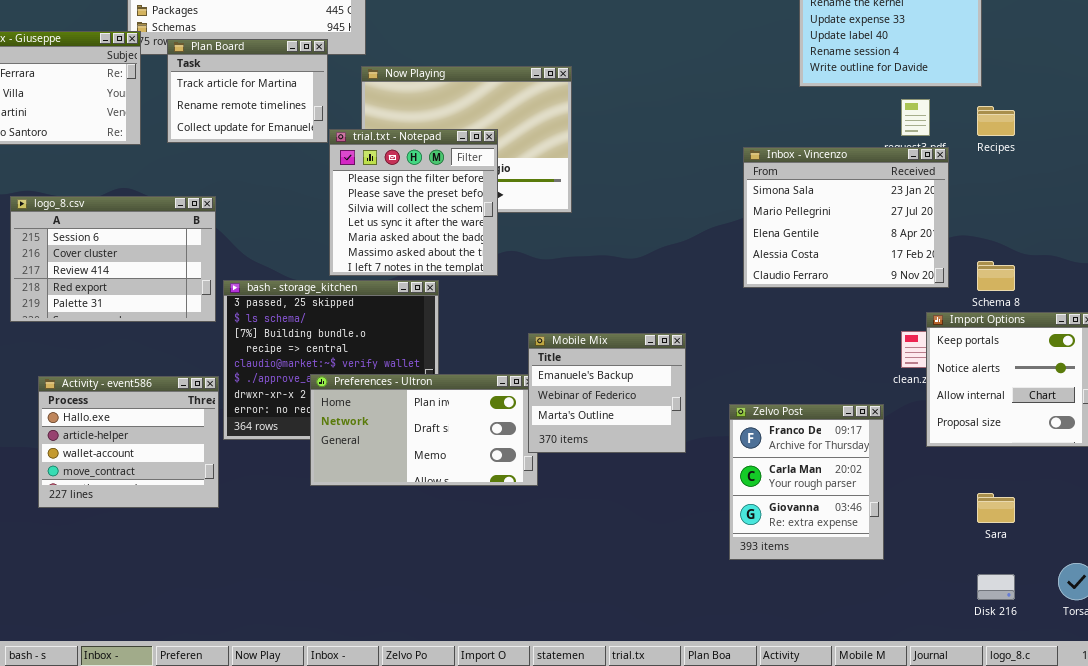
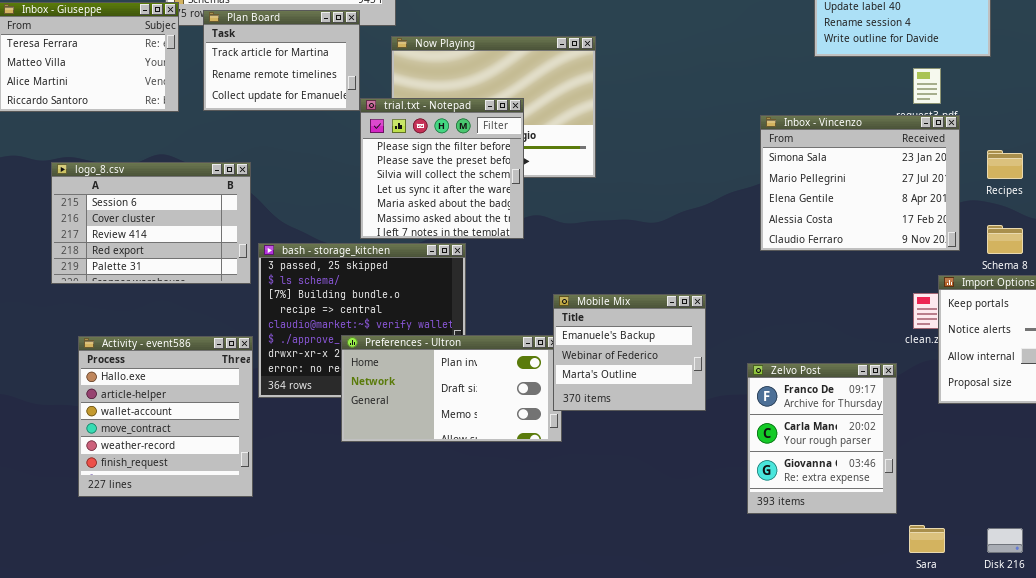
Recipes: [977,106,1015,136] -> [987,150,1023,179], moved
Activity - event586: [38,376,219,508] -> [78,336,253,497], resized
Sara: [977,493,1015,523] -> [909,525,945,553], moved

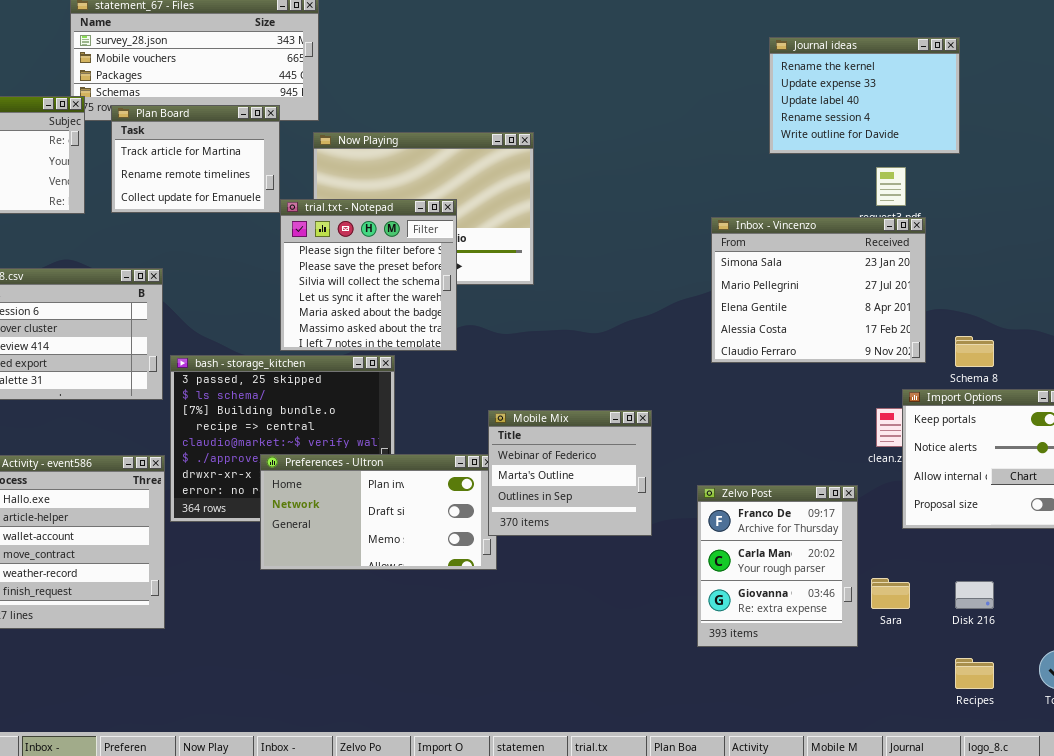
Recipes: [987,150,1023,179] -> [955,658,994,689], moved
Mobile Mix: [553,294,706,411] -> [488,410,652,536], scrolled down 1 row
Sara: [909,525,945,553] -> [871,578,910,609], moved
Disk 216: [987,528,1023,553] -> [955,581,994,609], moved

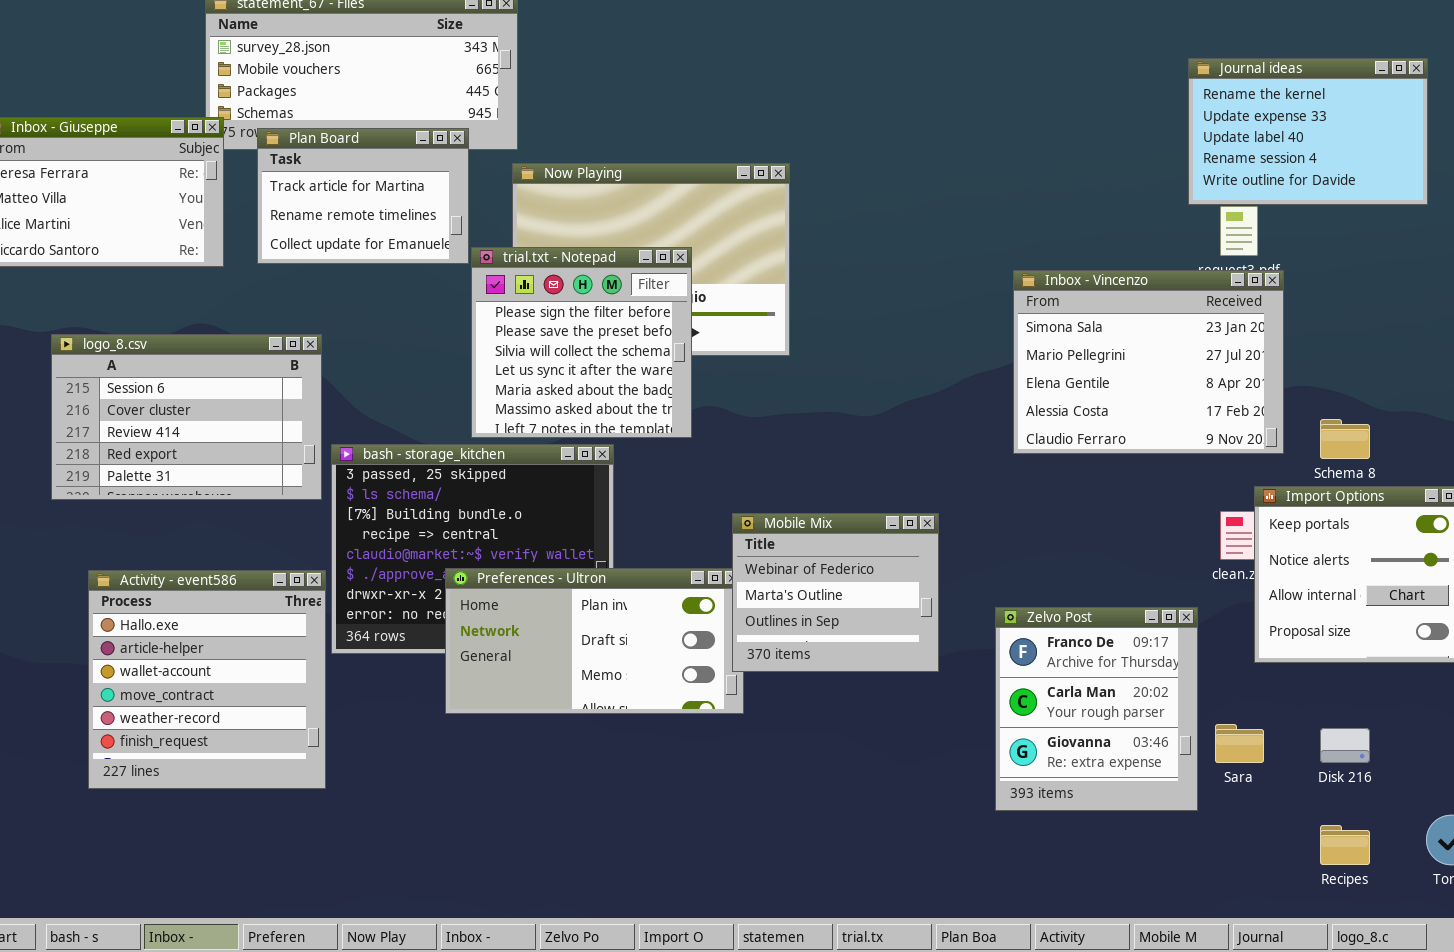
Journal ideas: [769,37,960,154] -> [1188,58,1428,205], moved

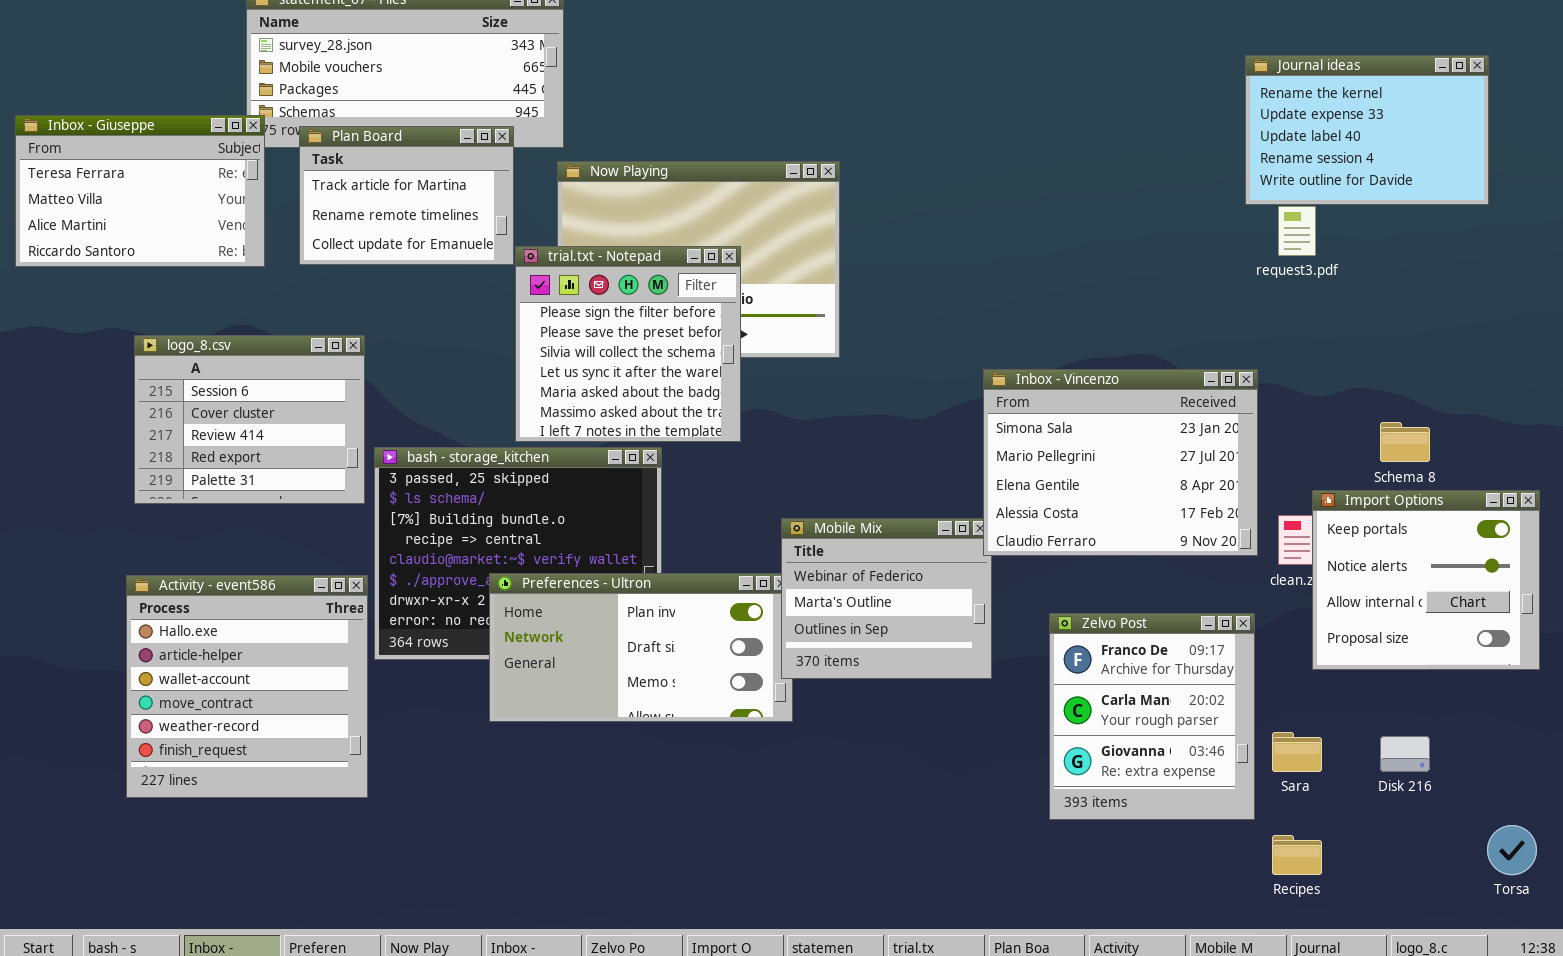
Inbox - Vincenzo: [1013,270,1284,454] -> [983,369,1258,556], moved
logo_8.csv: [51,334,322,500] -> [134,335,365,504], resized
Recipes: [1320,825,1370,865] -> [1272,835,1322,875], moved

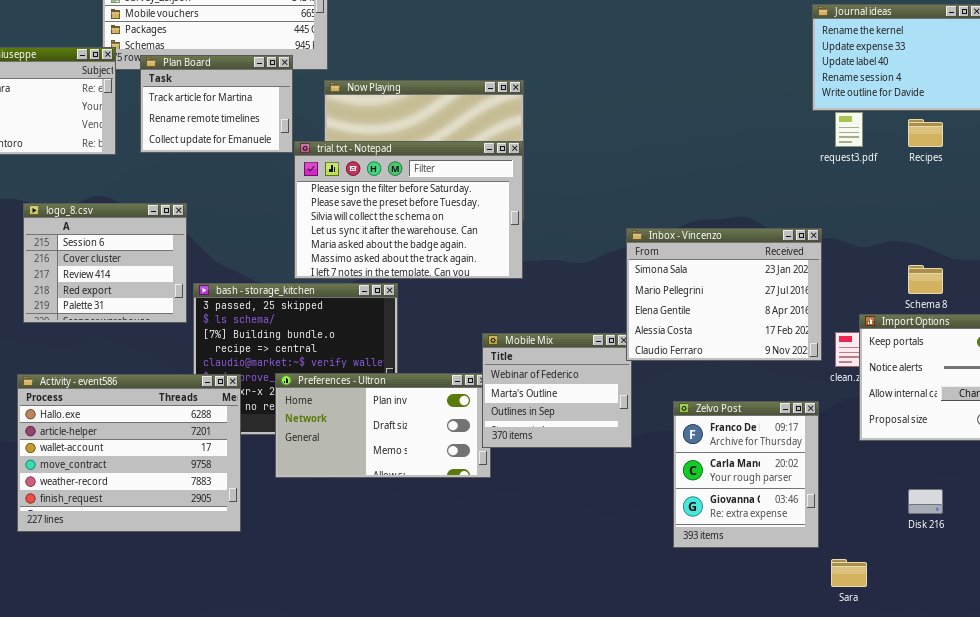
trial.txt - Notepad: [515,246,741,442] -> [294,141,523,279], resized
Activity - event586: [126,575,368,798] -> [17,374,241,532], resized
Sara: [1272,732,1322,772] -> [831,559,867,587], moved
Recipes: [1272,835,1322,875] -> [908,119,943,147], moved

